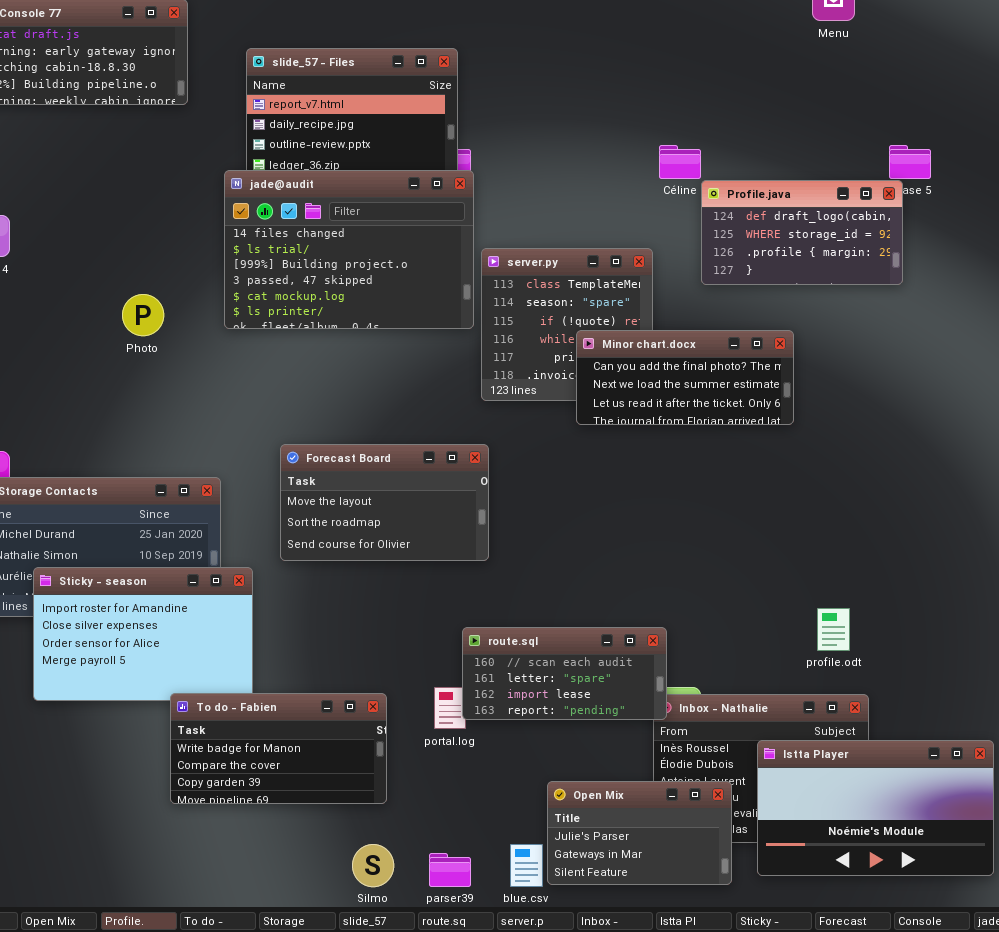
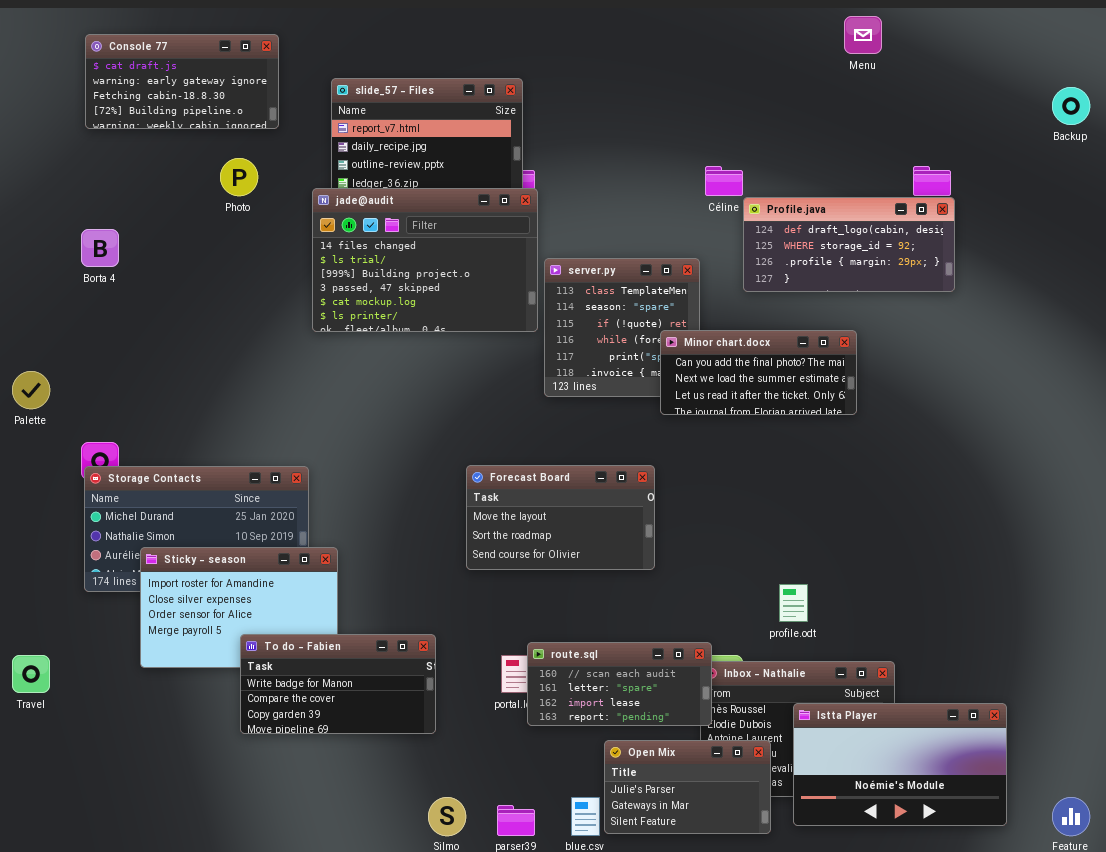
Profile.java: [701,180,903,285] -> [743,197,955,292], resized
Photo: [122,294,164,336] -> [220,158,258,196], moved
Minor chart.docx: [576,330,794,425] -> [660,330,857,415], moved
Forecast Board: [280,444,489,561] -> [466,465,655,570], moved
profile.odt: [817,608,850,651] -> [779,584,808,622], moved
route.sql: [462,627,667,720] -> [527,642,712,726], moved
To do - Fabien: [170,693,387,804] -> [240,634,436,734], moved

